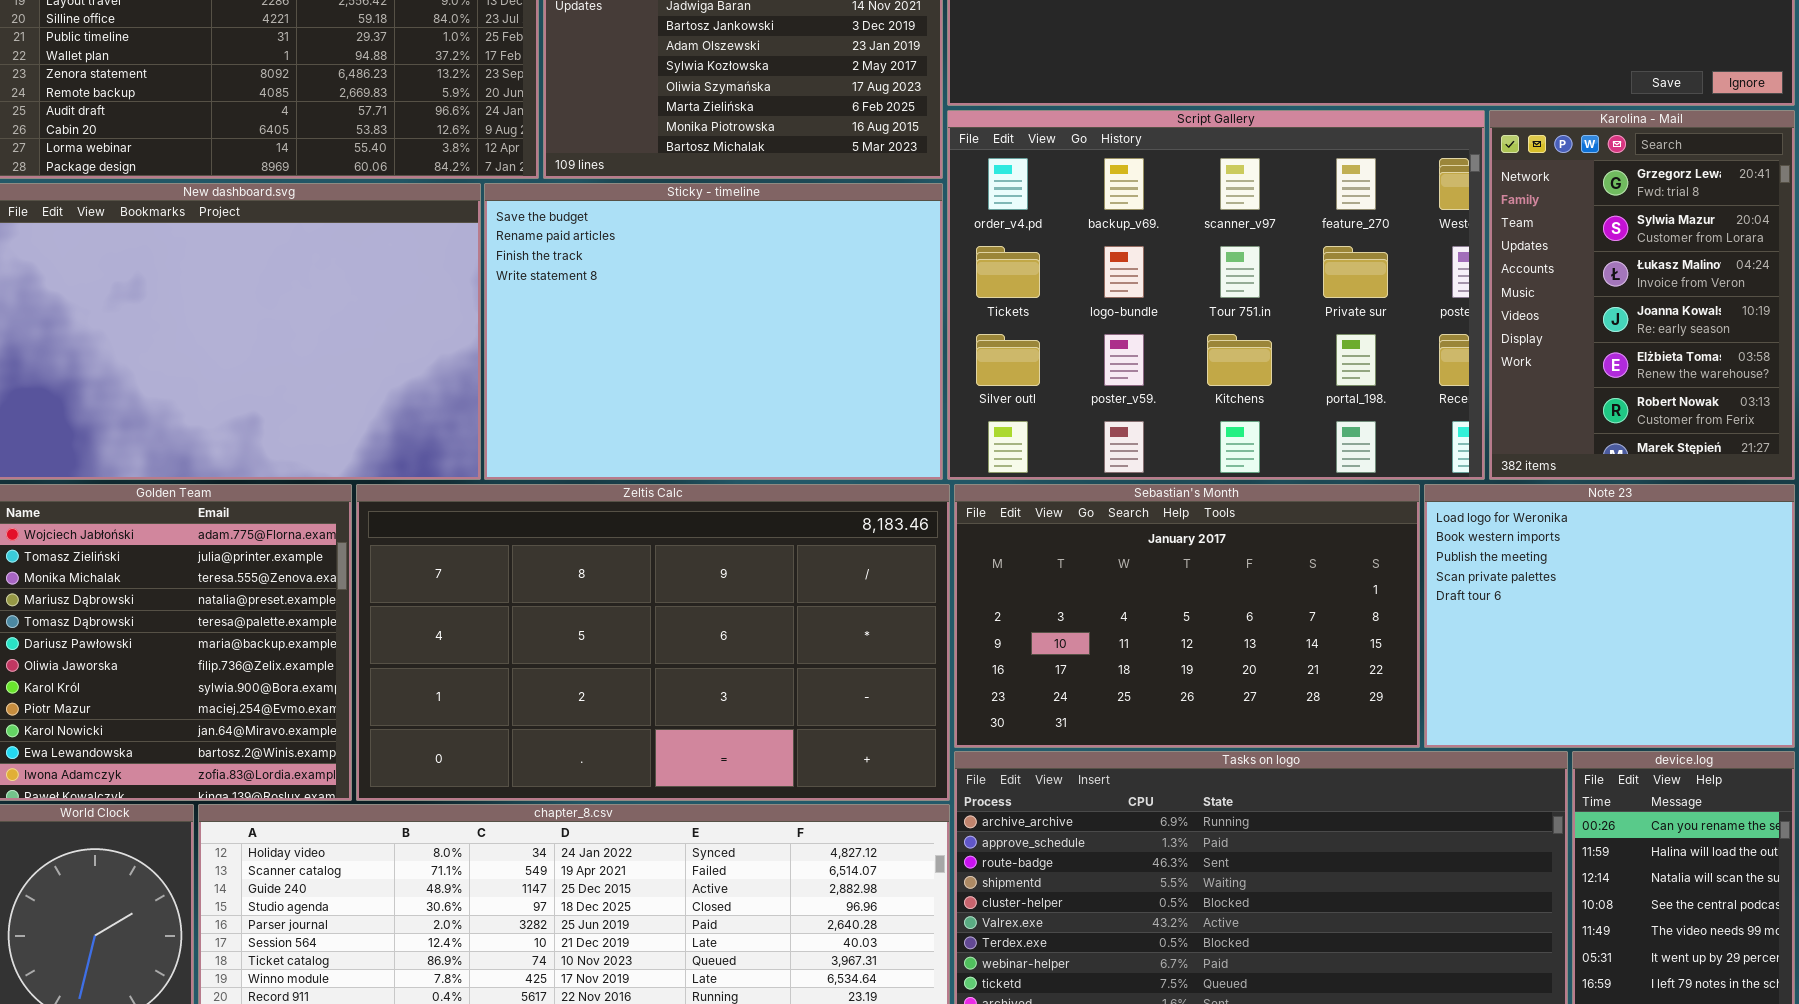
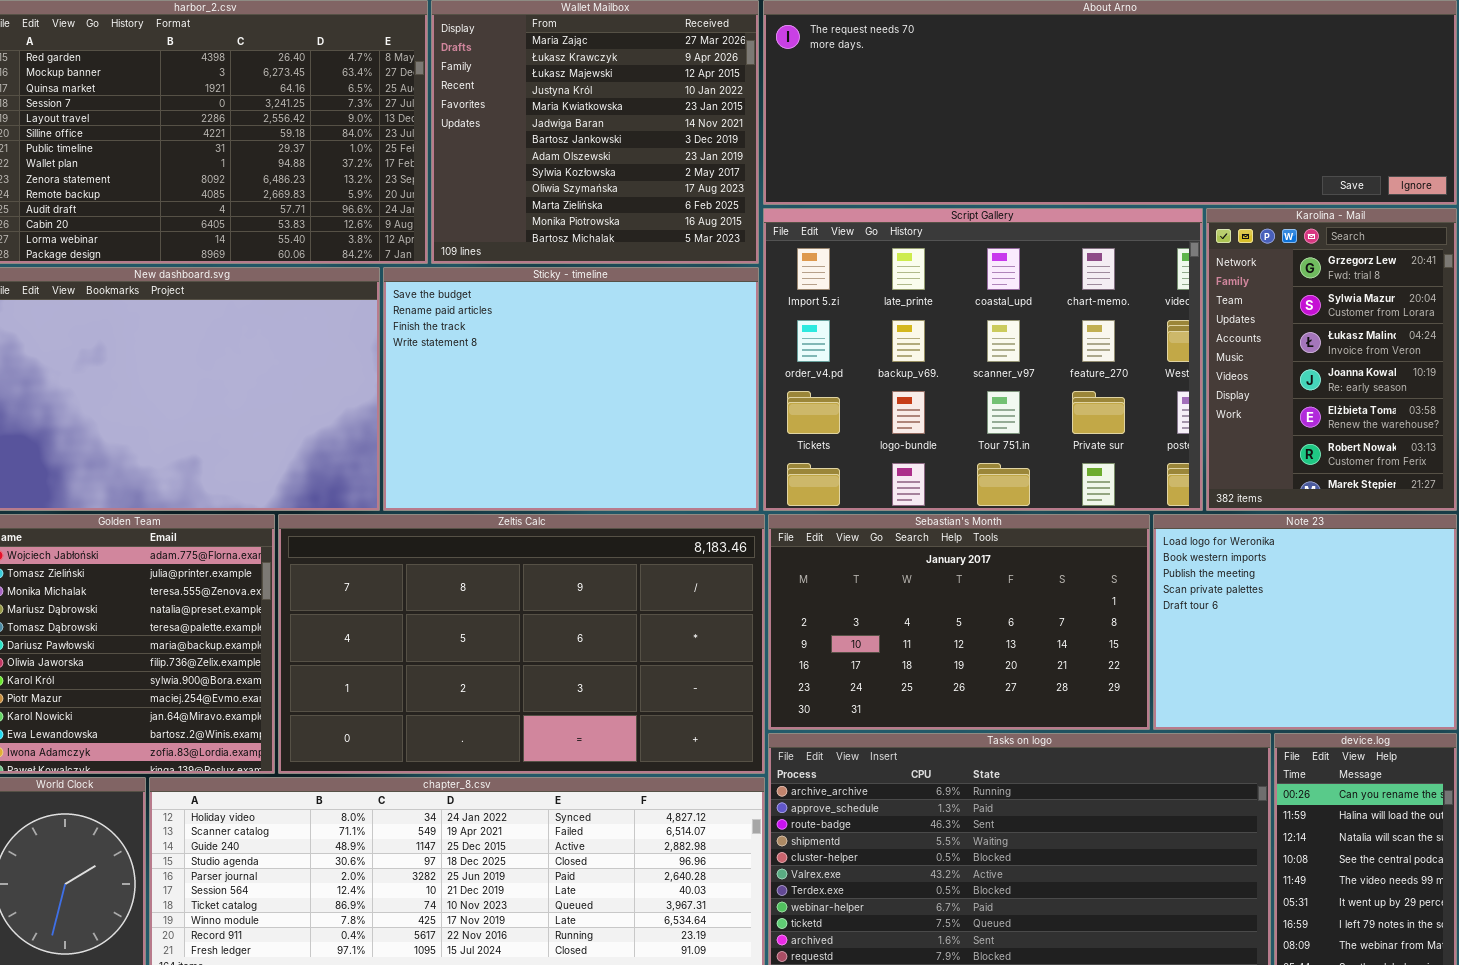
Script Gallery: [947,110,1485,480] -> [763,208,1203,511], scrolled up 1 row

